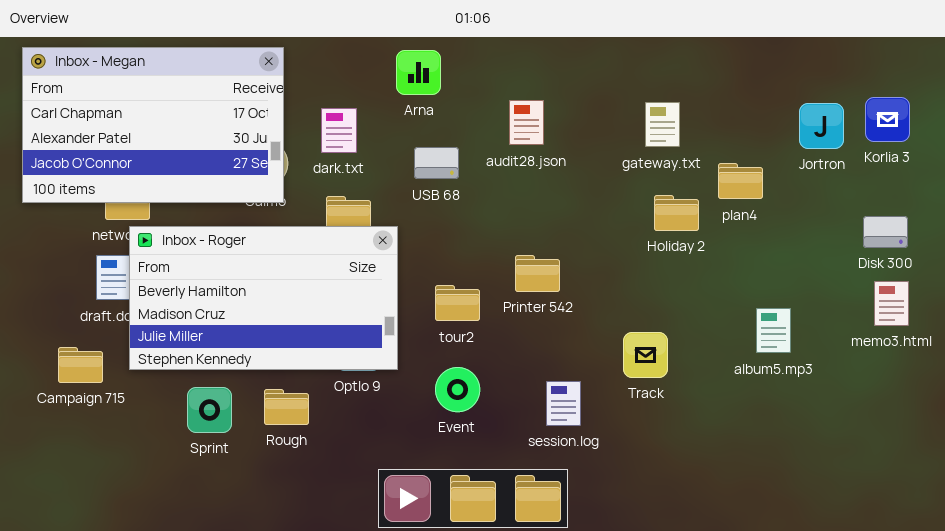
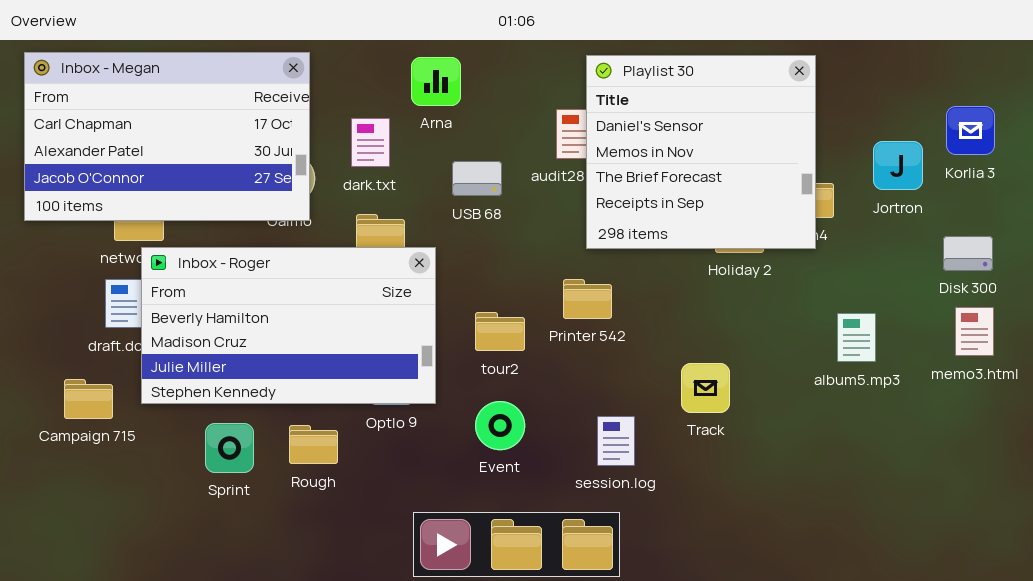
Arna: [396,50,441,95] -> [411,57,461,106], moved
Playlist 30: none -> [586,55,816,249], opened
Jortron: [799,103,844,149] -> [873,141,923,190], moved
album5.mp3: [756,308,791,353] -> [837,313,876,362], moved

